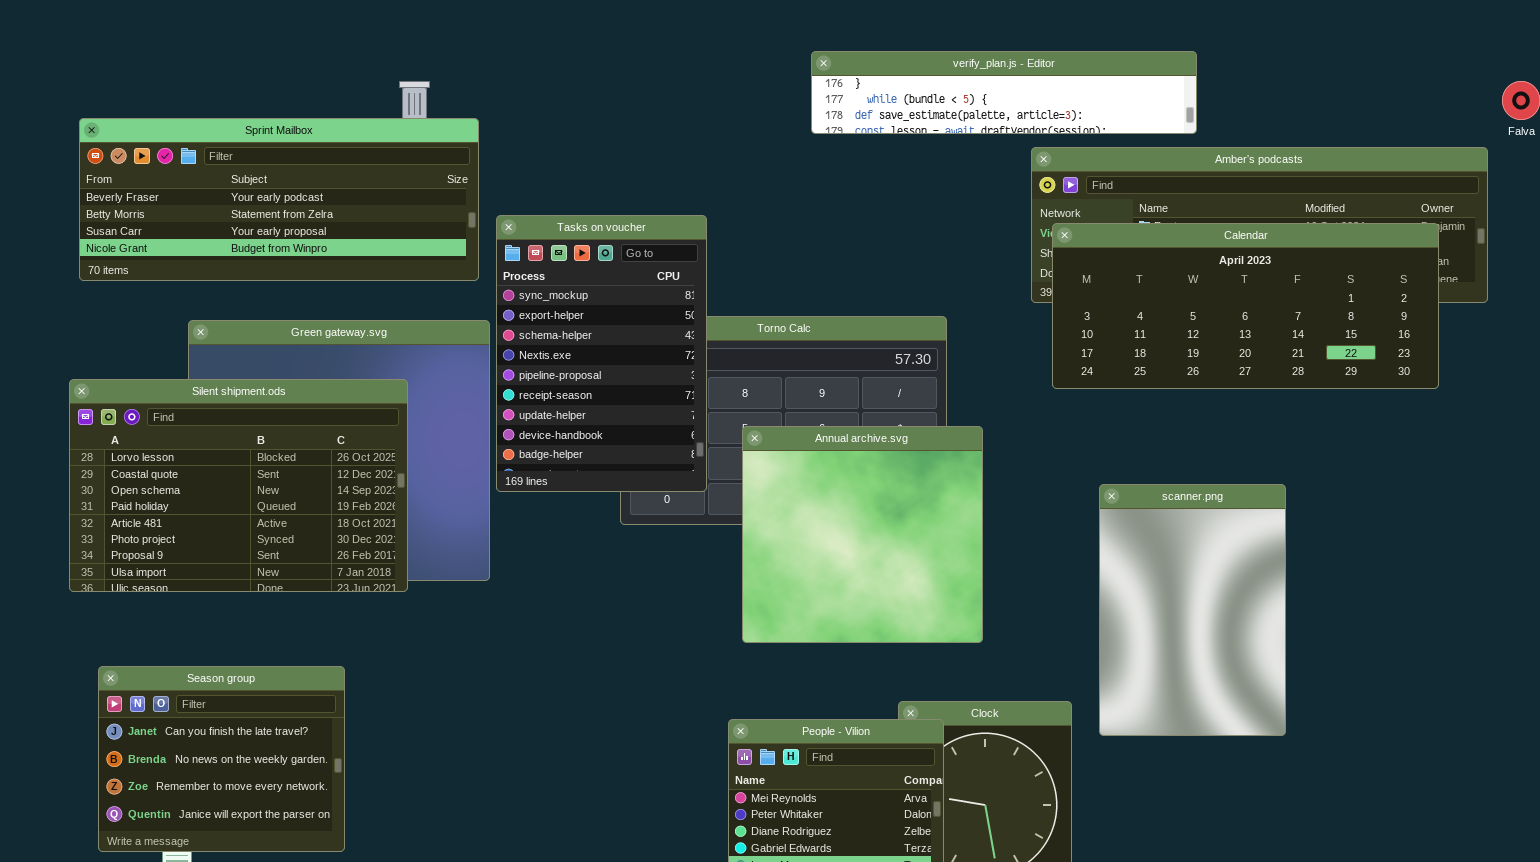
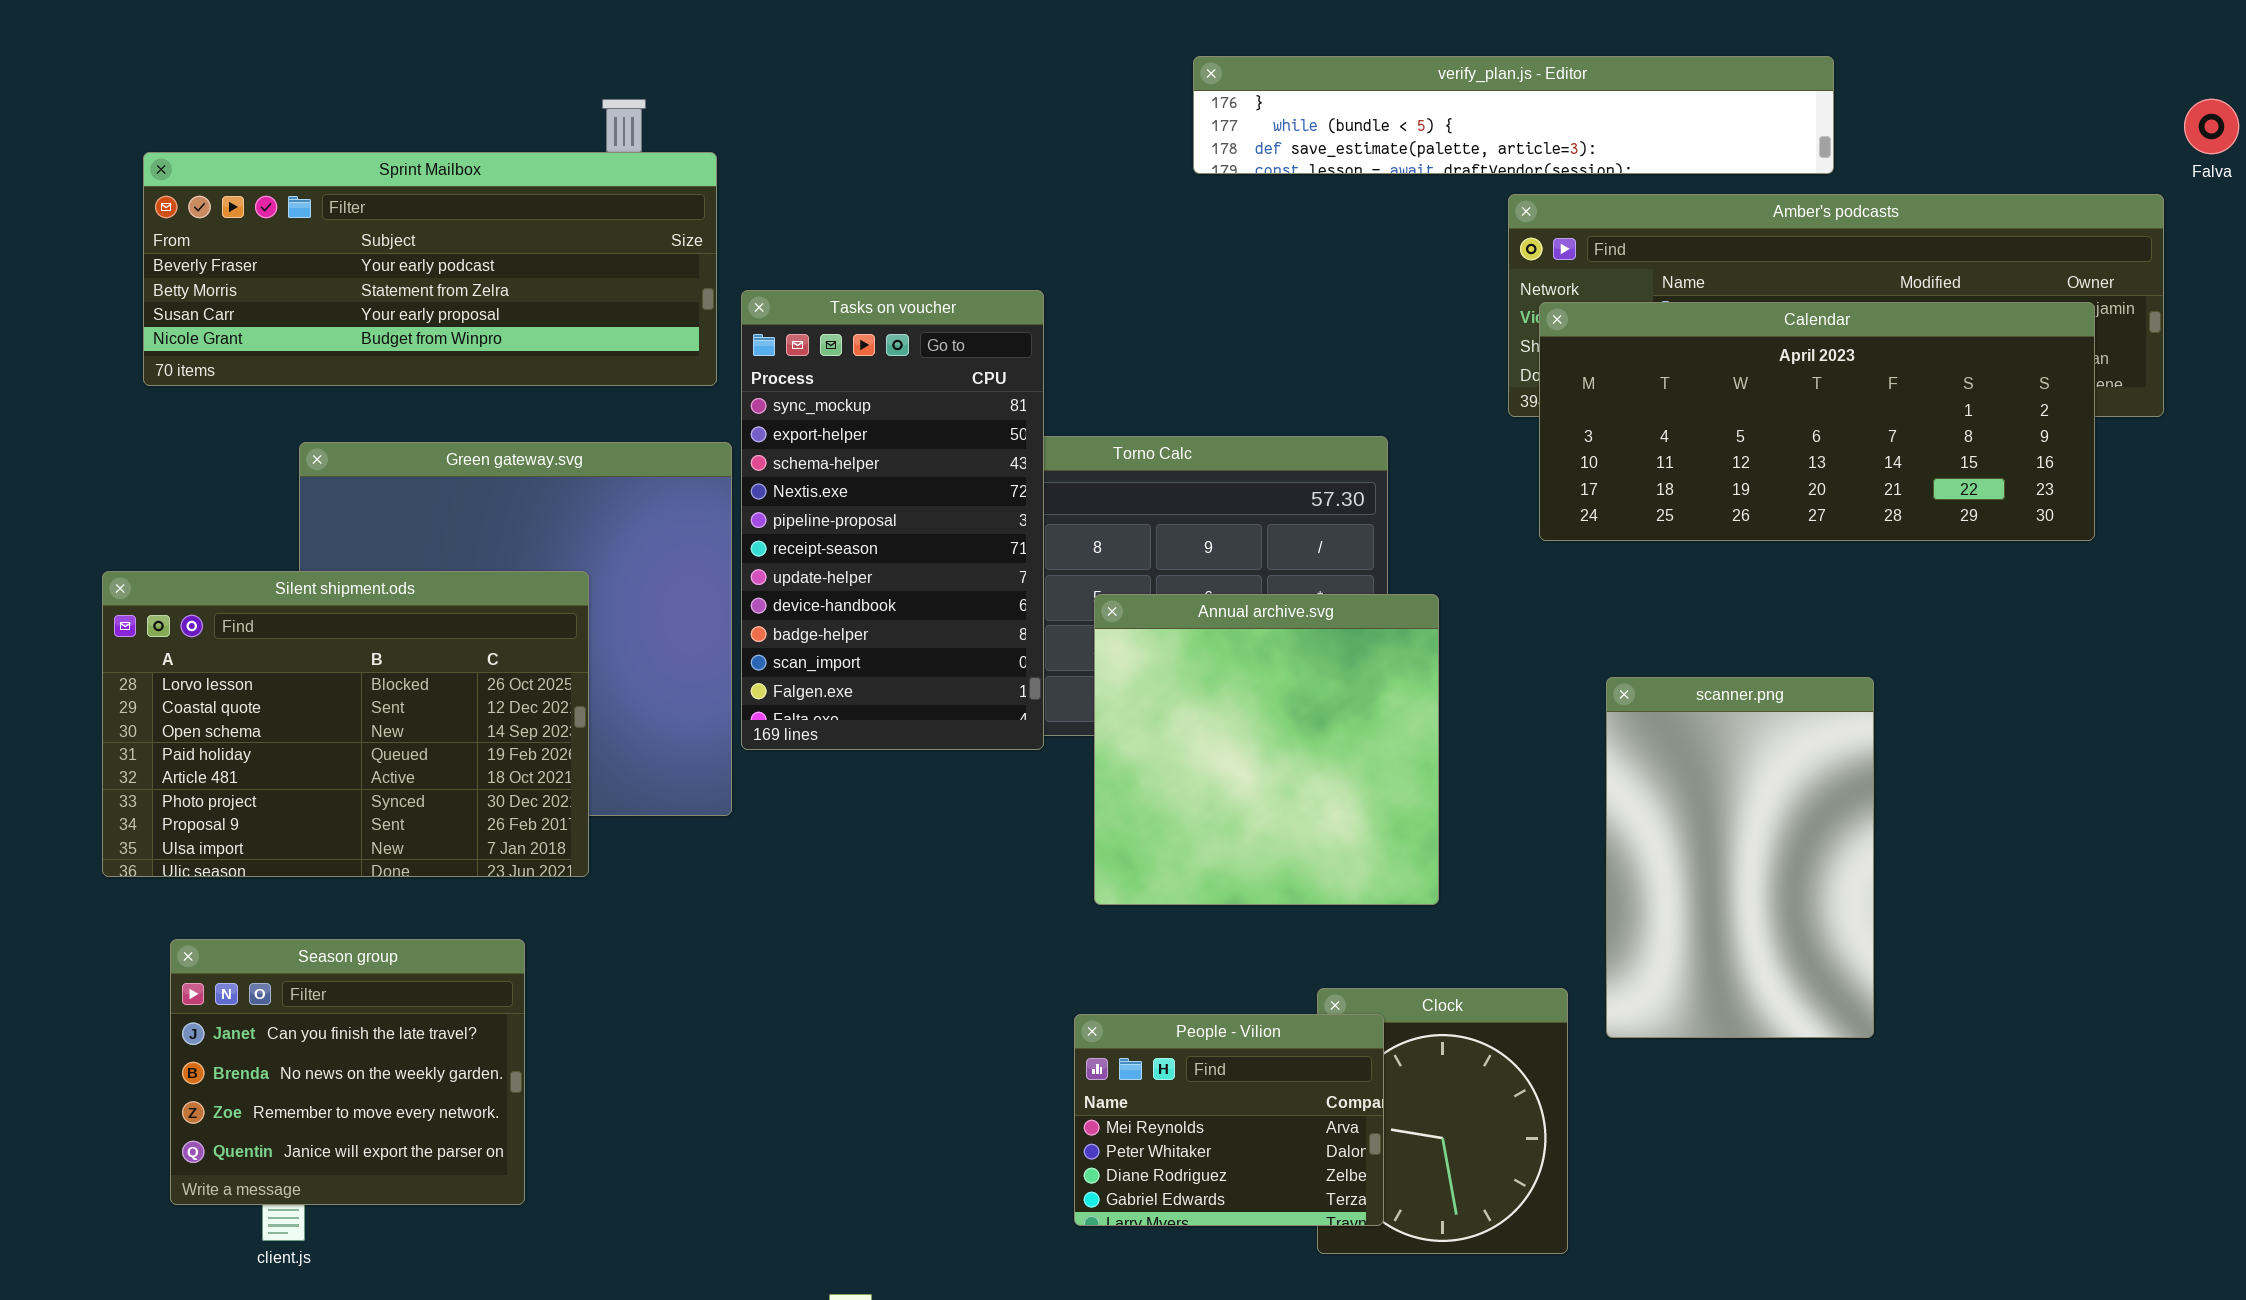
verify_plan.js - Editor: [811,51,1197,134] -> [1193,56,1834,174], resized
Tasks on voucher: [496,215,707,492] -> [741,290,1044,750], resized
Silent shipment.ods: [69,379,408,592] -> [102,571,589,877], moved

